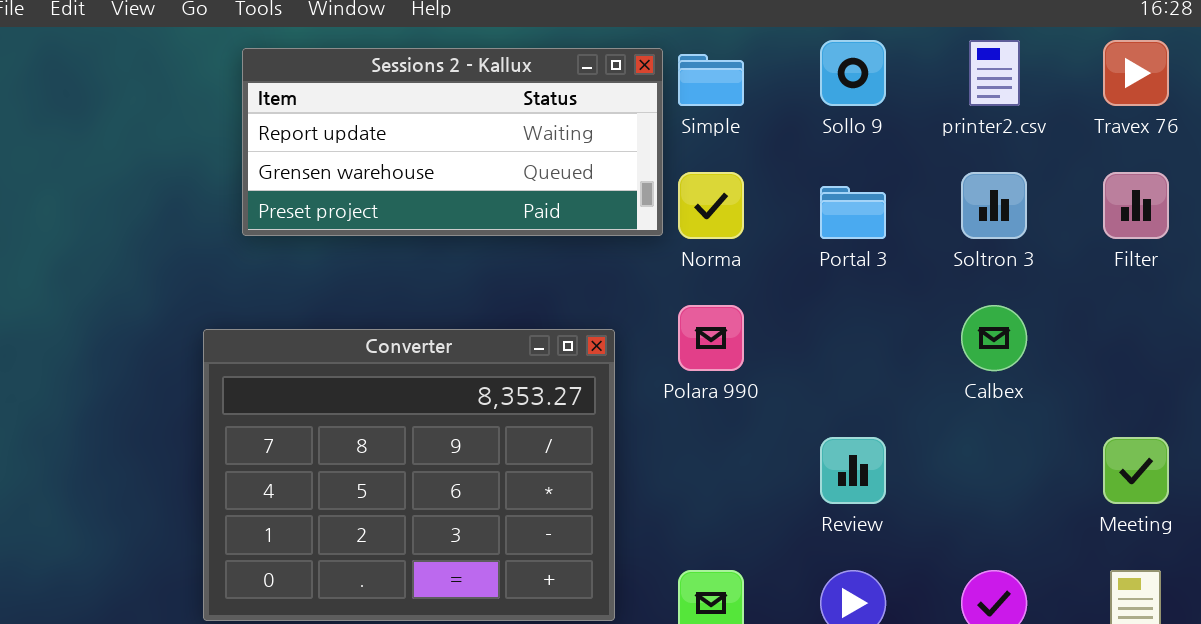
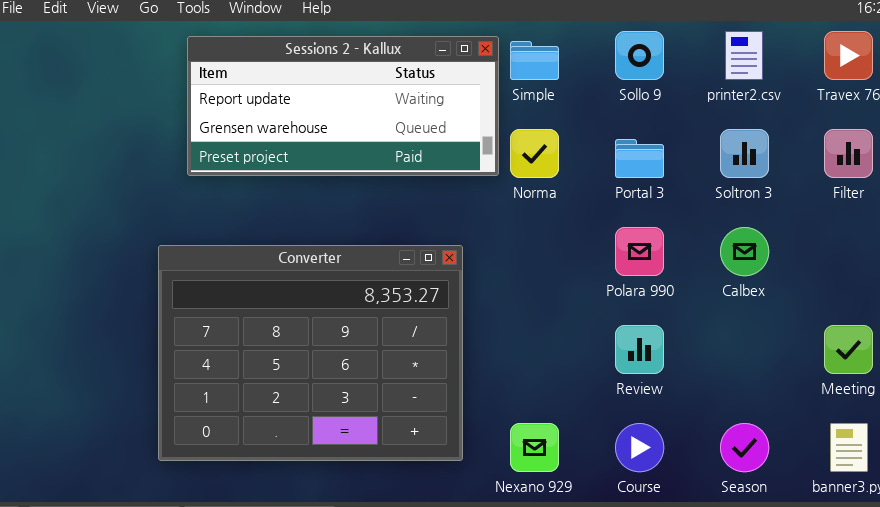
Polara 990: [678,305,744,371] -> [615,227,664,276], moved

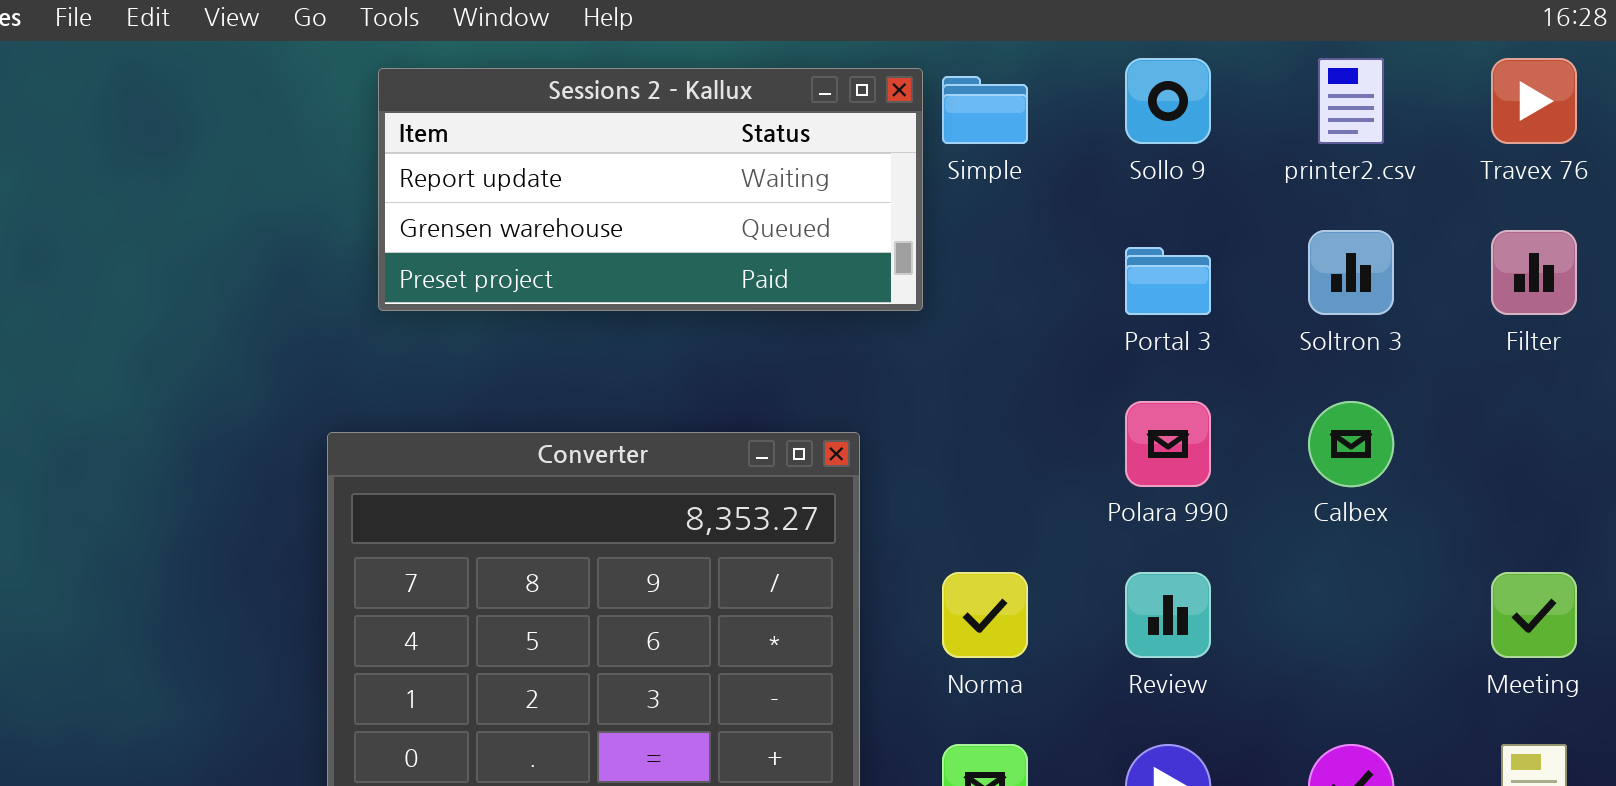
Norma: [510,129,559,178] -> [942,572,1028,658], moved

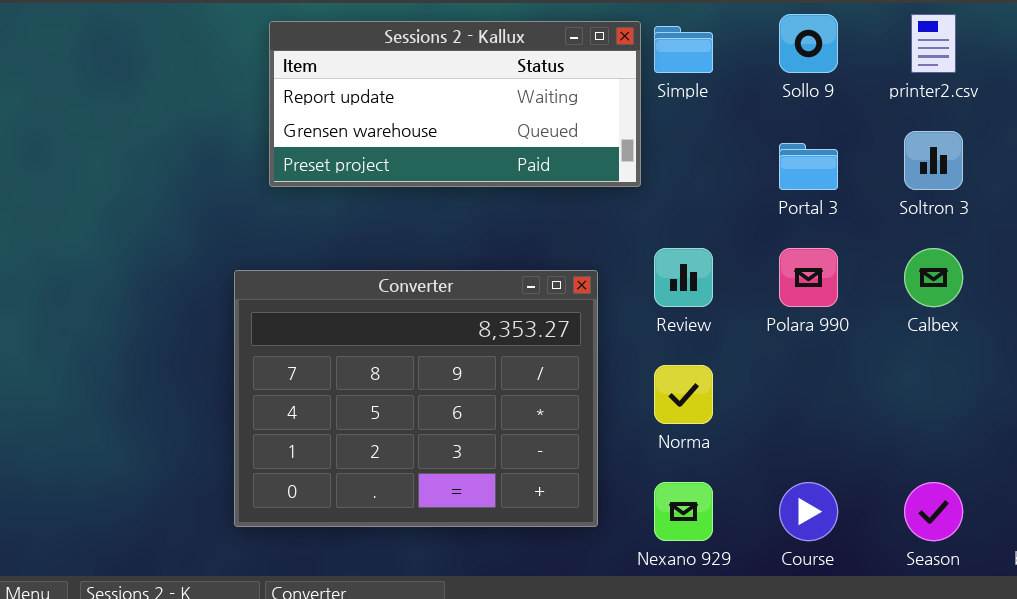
Review: [1125,572,1211,658] -> [654,248,713,307], moved

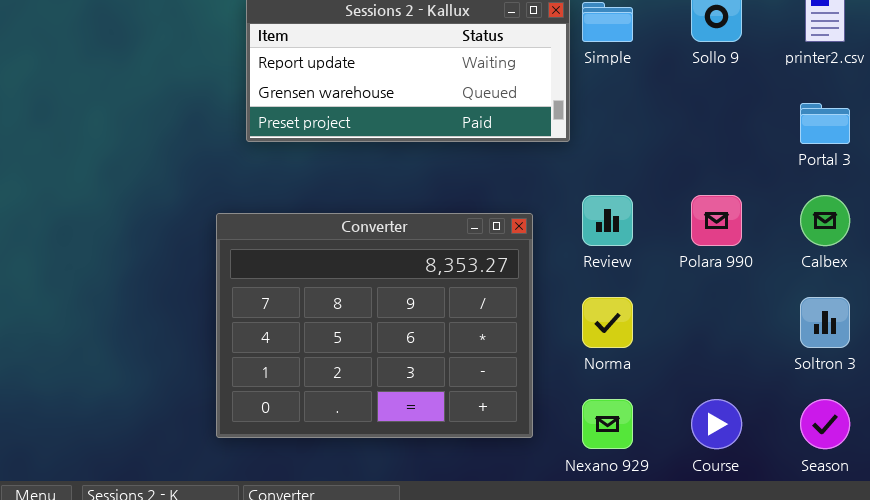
Soltron 3: [904,131,963,190] -> [800,297,850,348], moved
Portal 3: [779,143,838,190] -> [800,103,850,144], moved

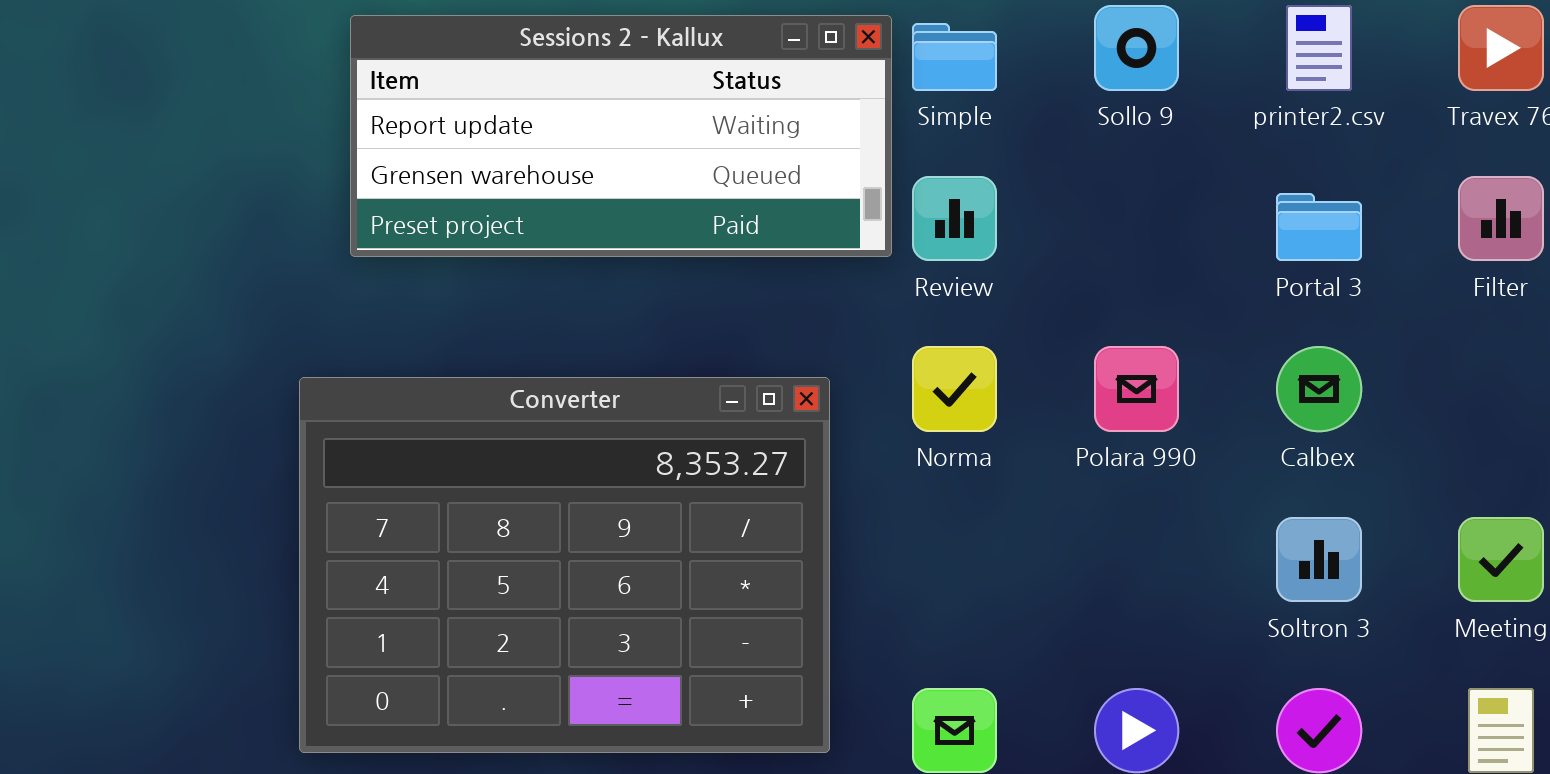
Review: [582,195,633,246] -> [912,176,997,261], moved
Norma: [582,297,633,348] -> [912,346,997,432], moved

